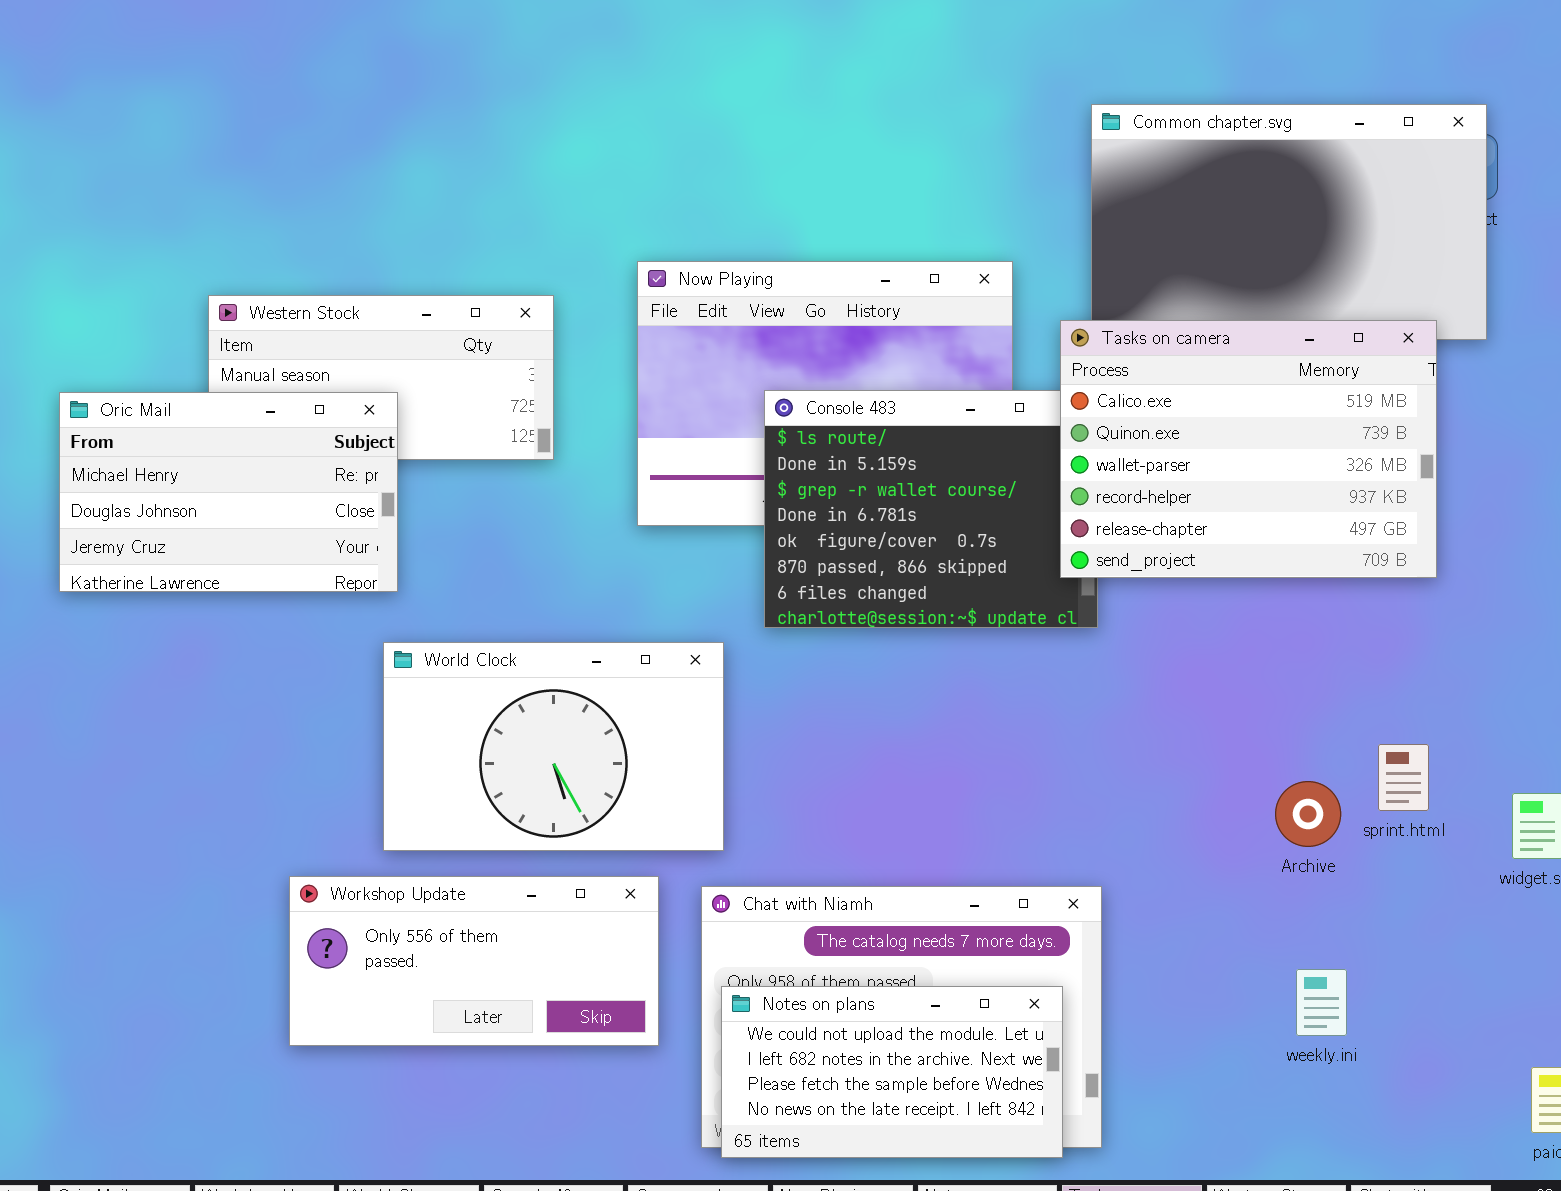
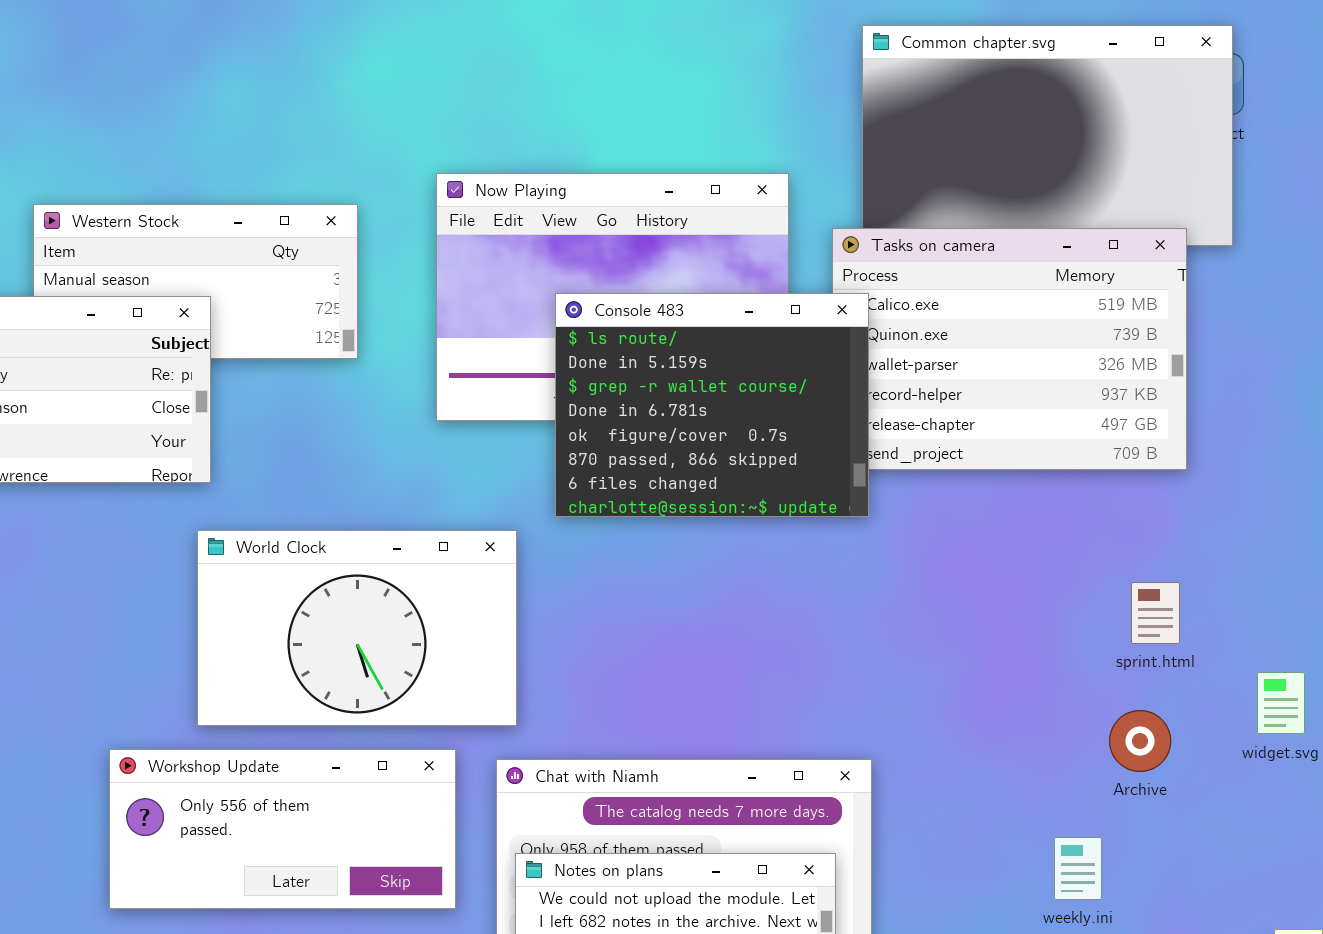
Console 483: [764,390,1098,628] -> [555,293,869,517], raised
sprint.html: [1378,744,1429,811] -> [1131,582,1180,644], moved
Archive: [1275,781,1341,847] -> [1109,710,1171,772], moved

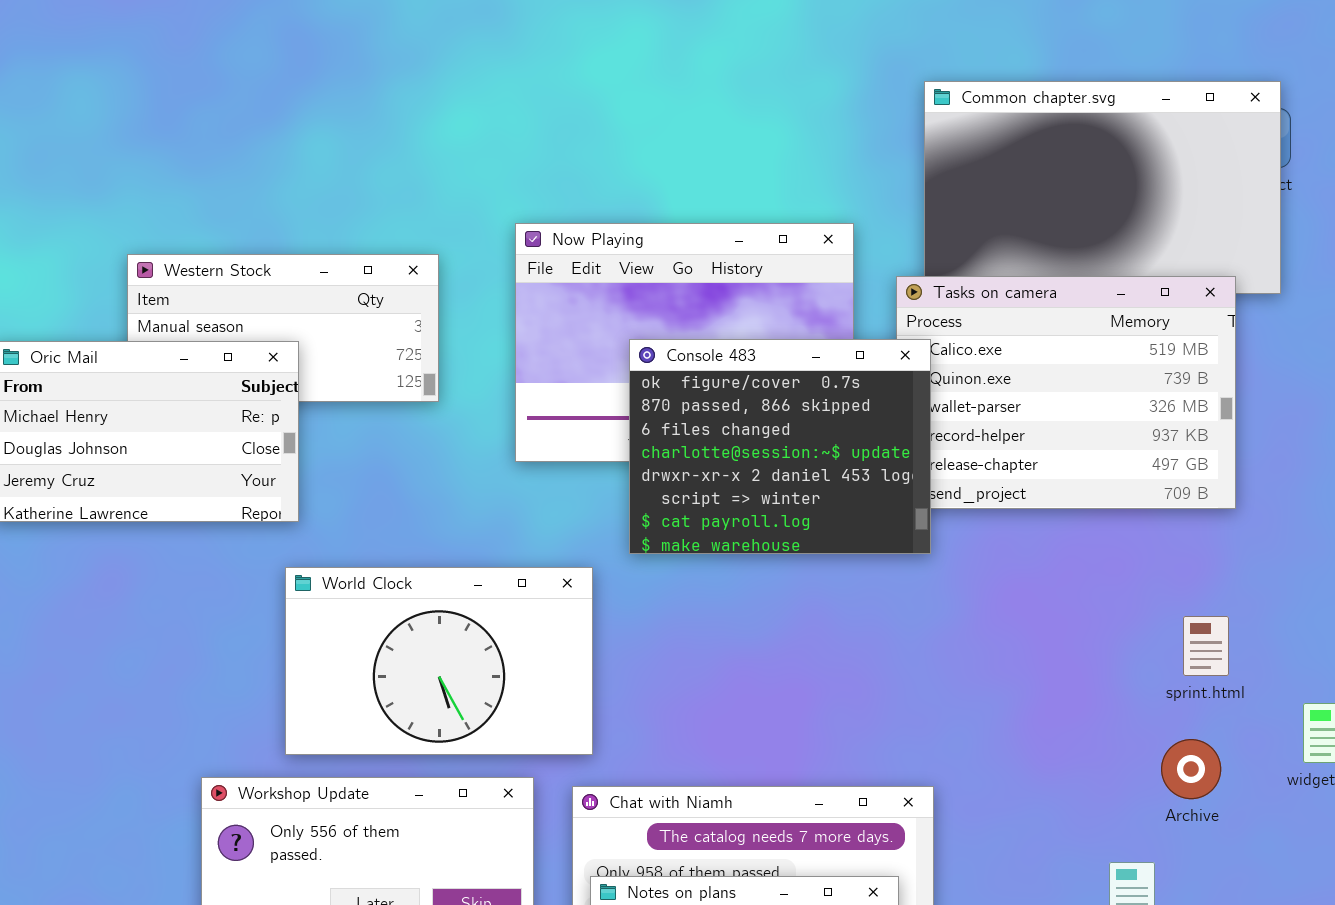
Console 483: [555,293,869,517] -> [629,339,931,554], scrolled down 4 rows

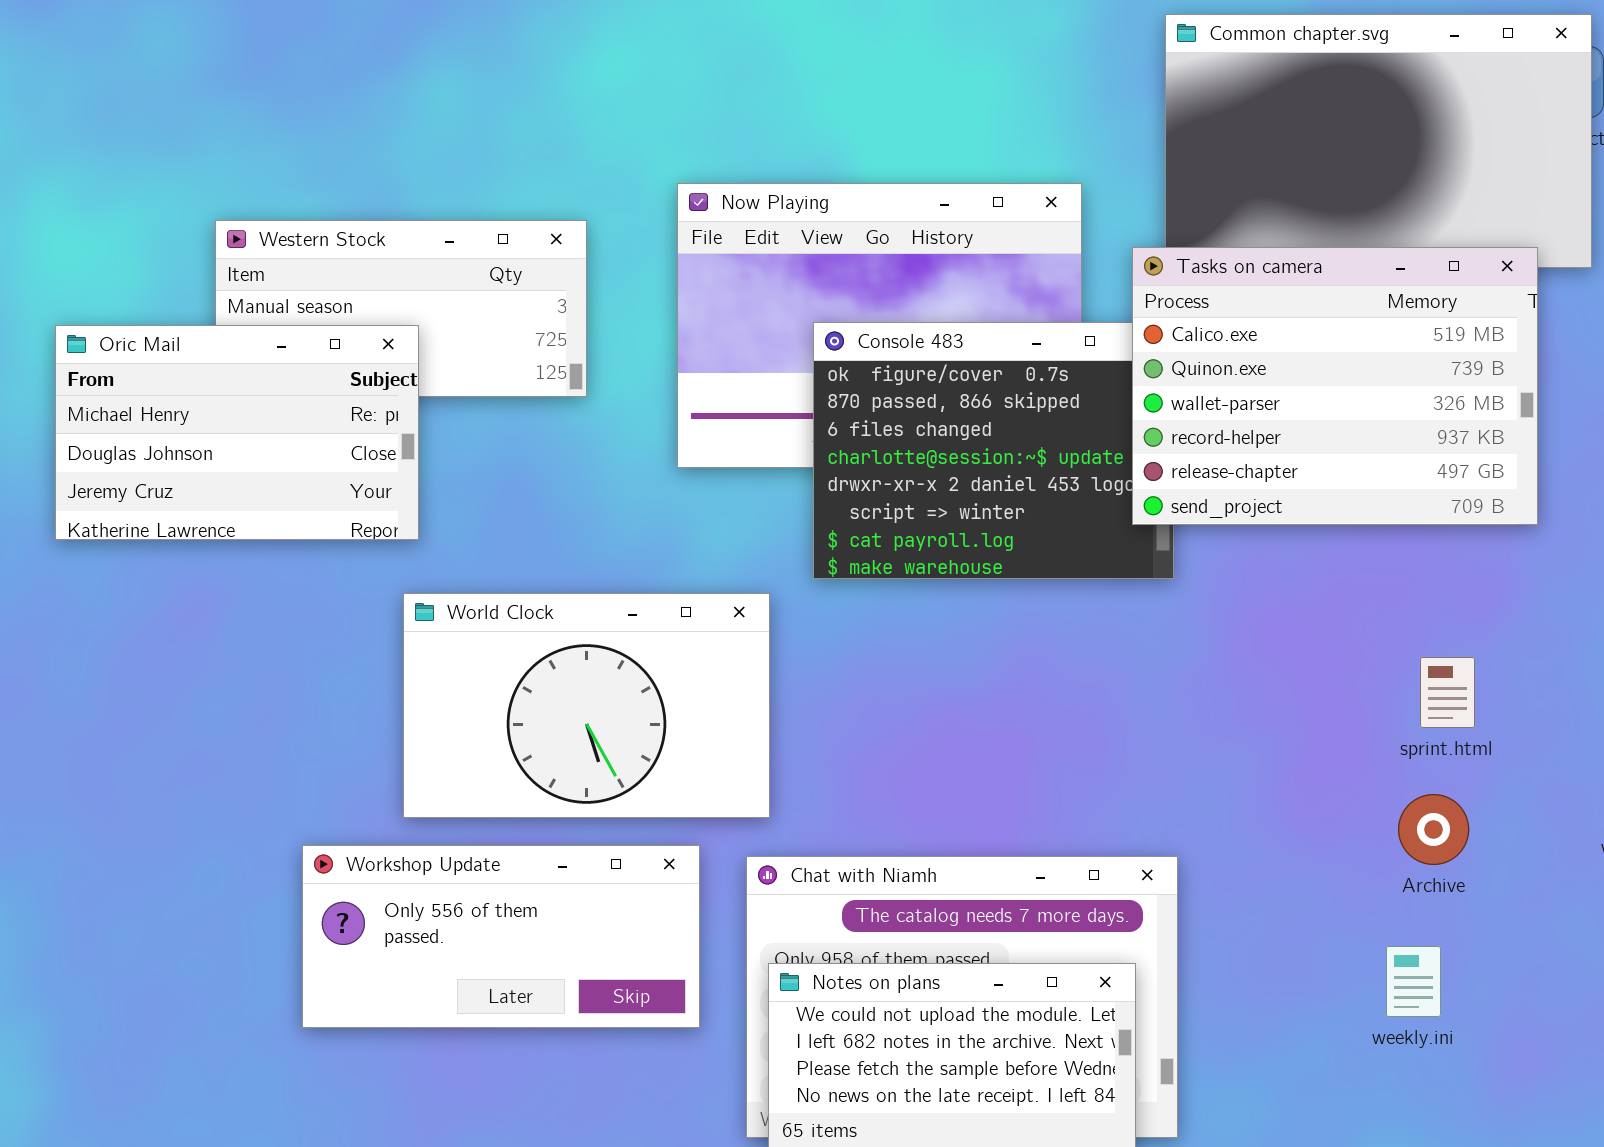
Tasks on camera: [896,276,1236,509] -> [1132,247,1538,525], raised
sprint.html: [1183,616,1229,676] -> [1420,657,1475,728], moved
Archive: [1161,739,1221,799] -> [1398,794,1469,865], moved

